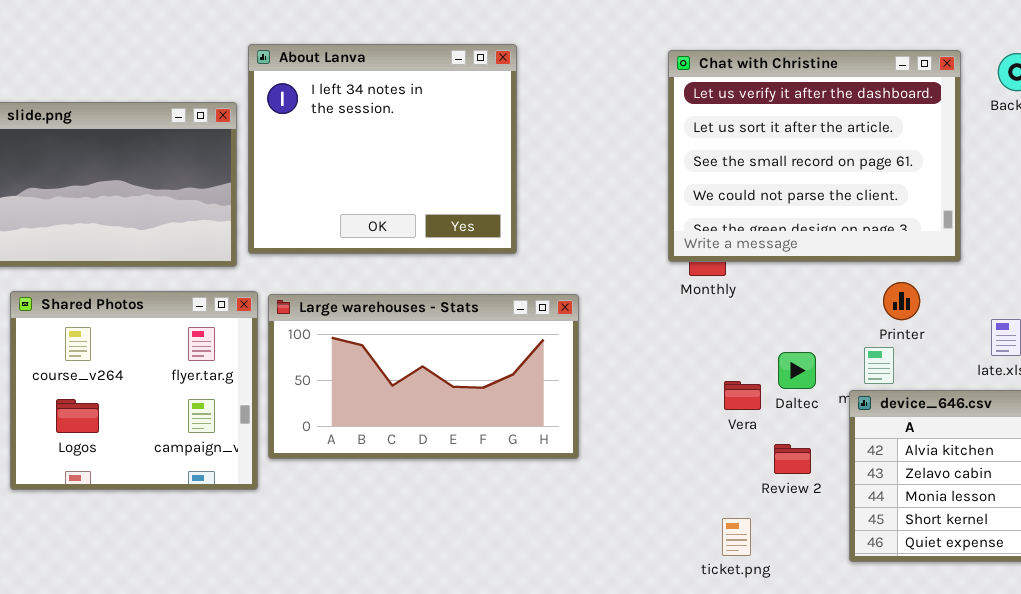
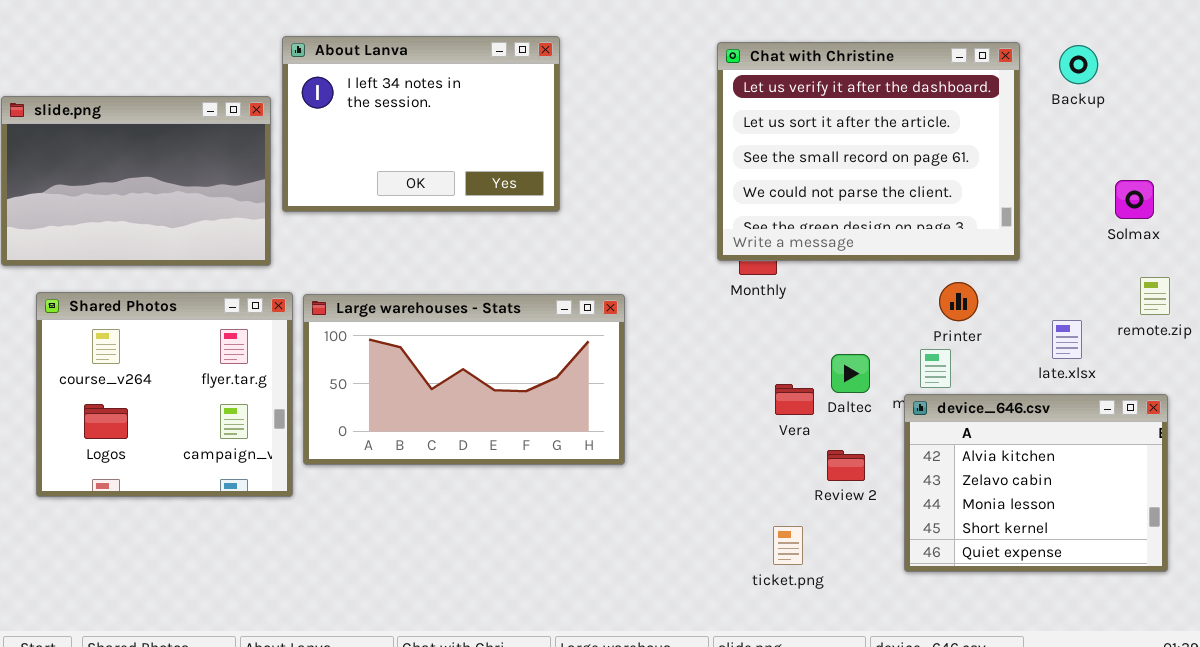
About Lanva: [248,44,517,254] -> [282,36,560,212], resized

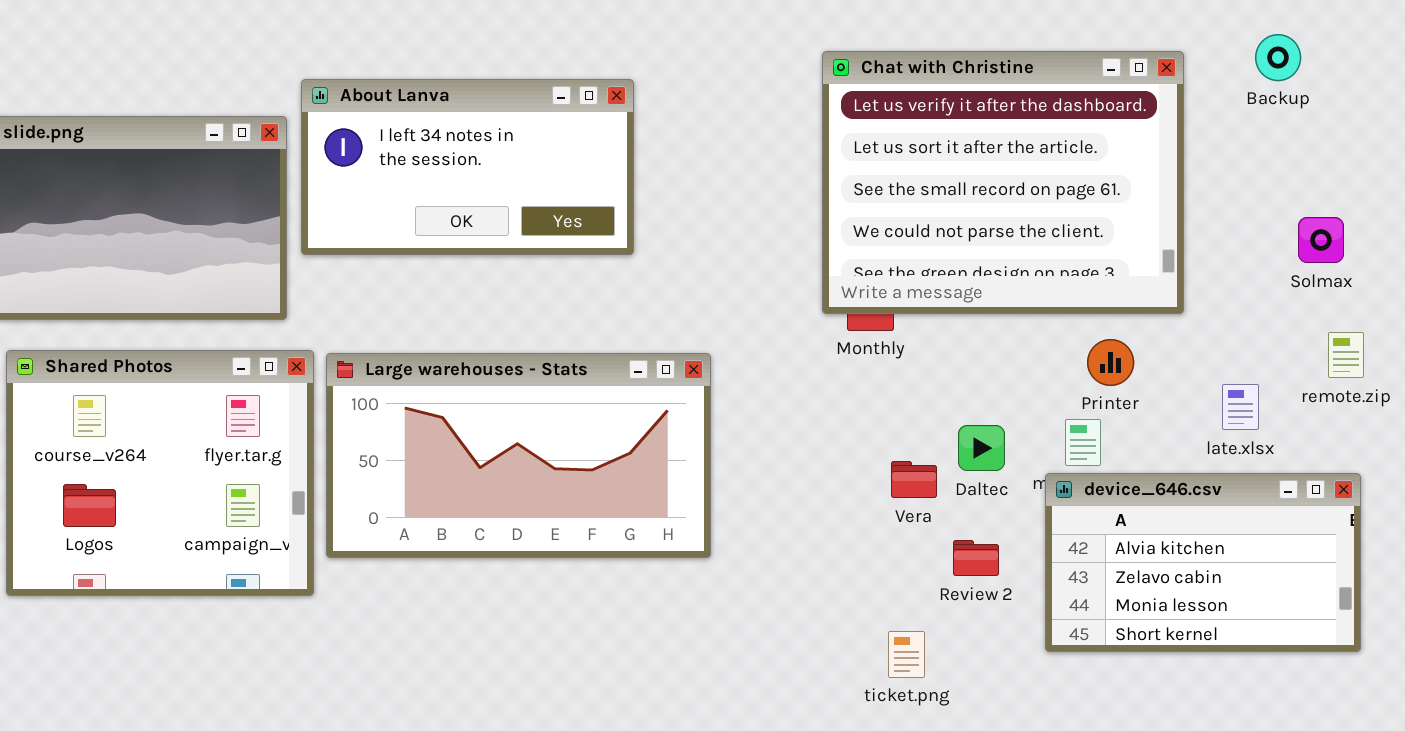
About Lanva: [282,36,560,212] -> [301,79,634,255], resized
Backup: [1059,45,1098,84] -> [1255,34,1301,81], moved
device_646.csv: [904,394,1168,572] -> [1045,473,1361,652], resized

